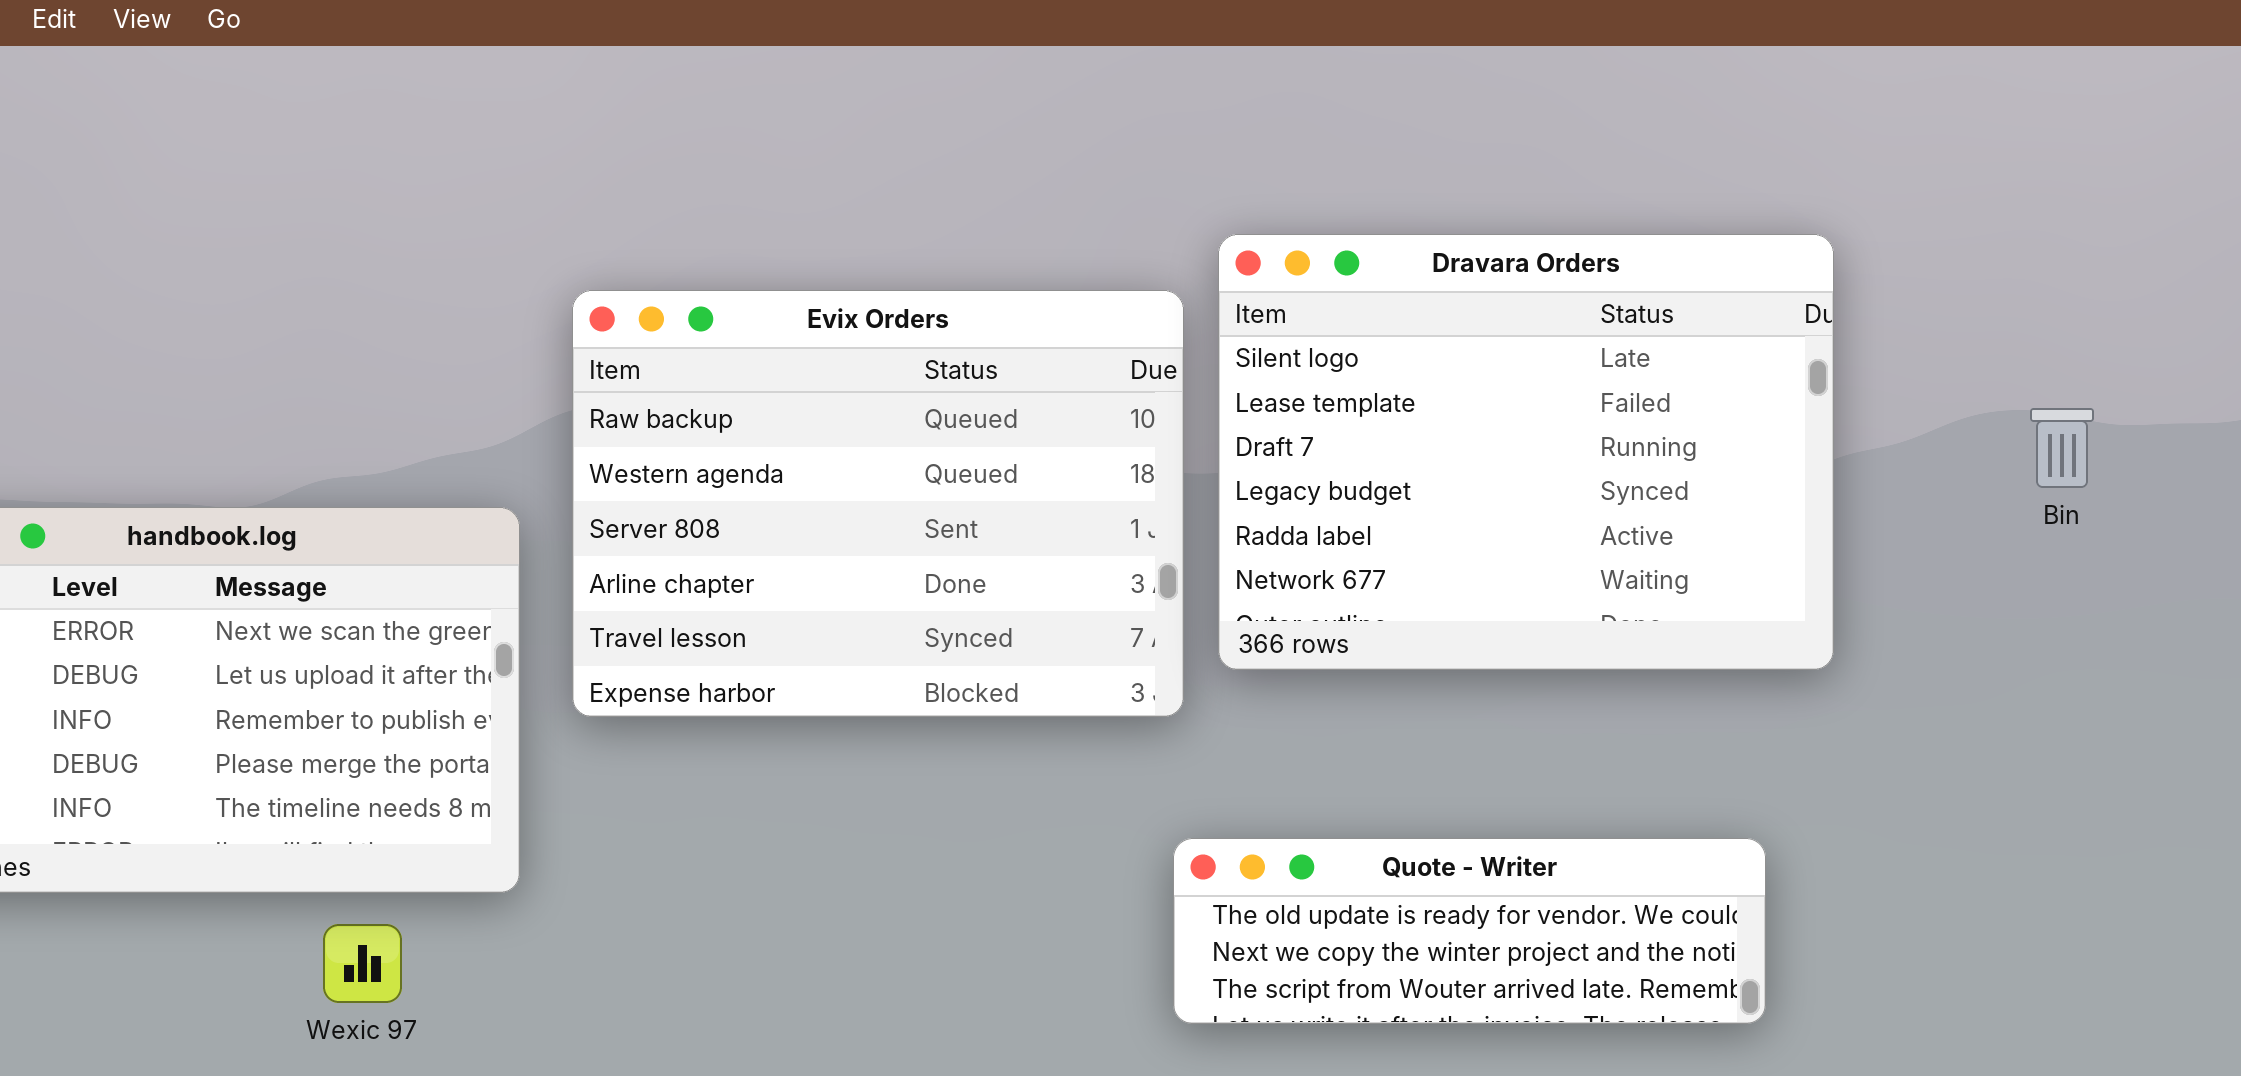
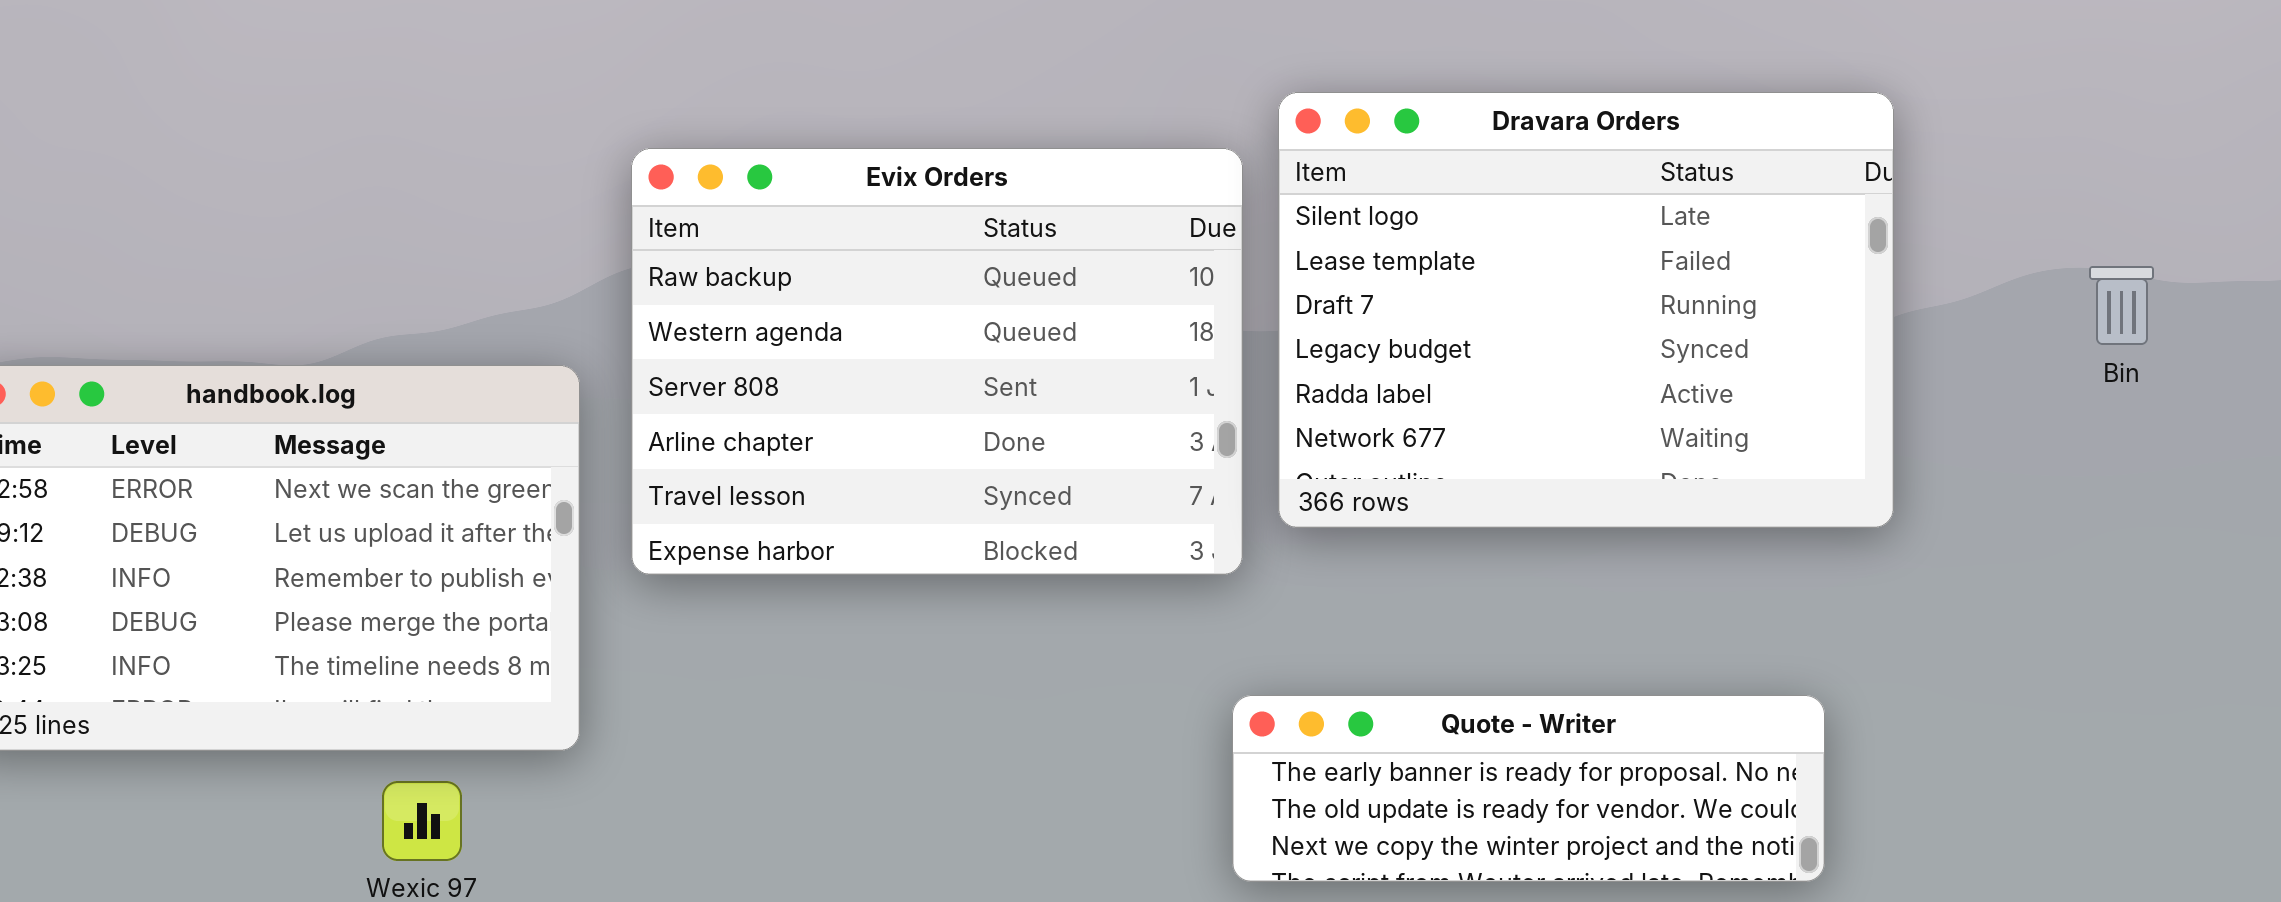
Quote - Writer: [1173,838,1766,1024] -> [1232,695,1825,882], scrolled up 1 row

